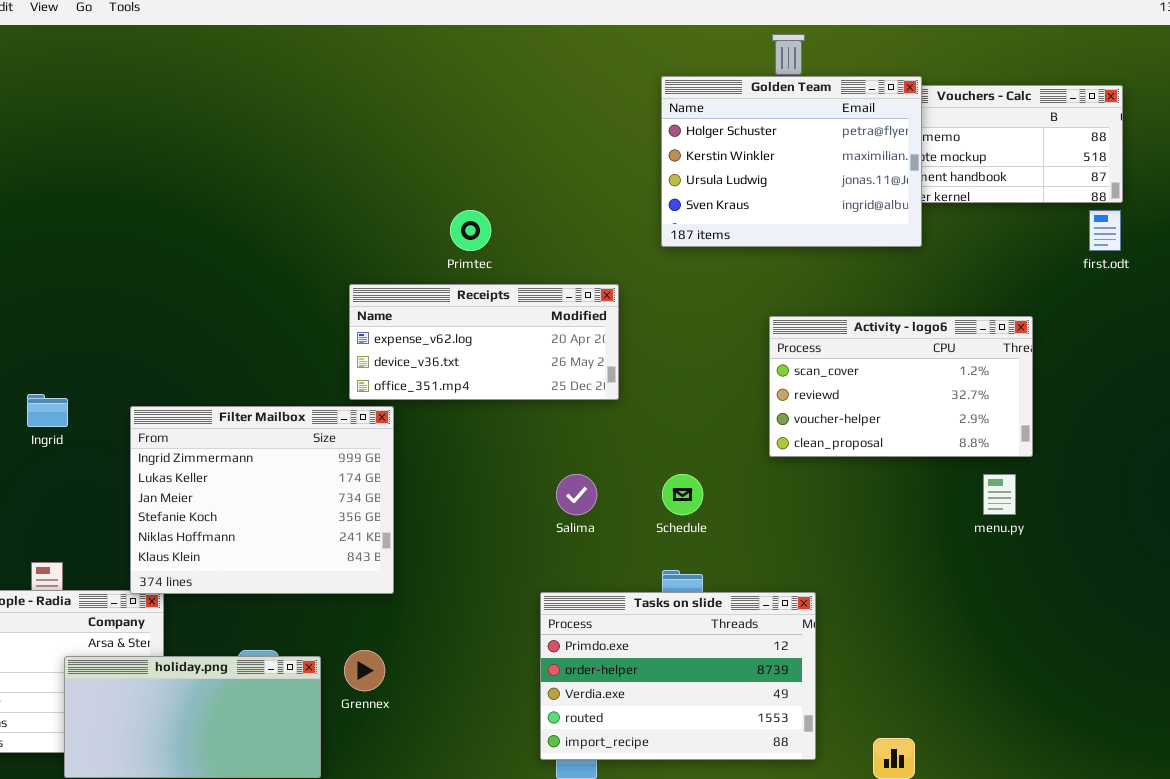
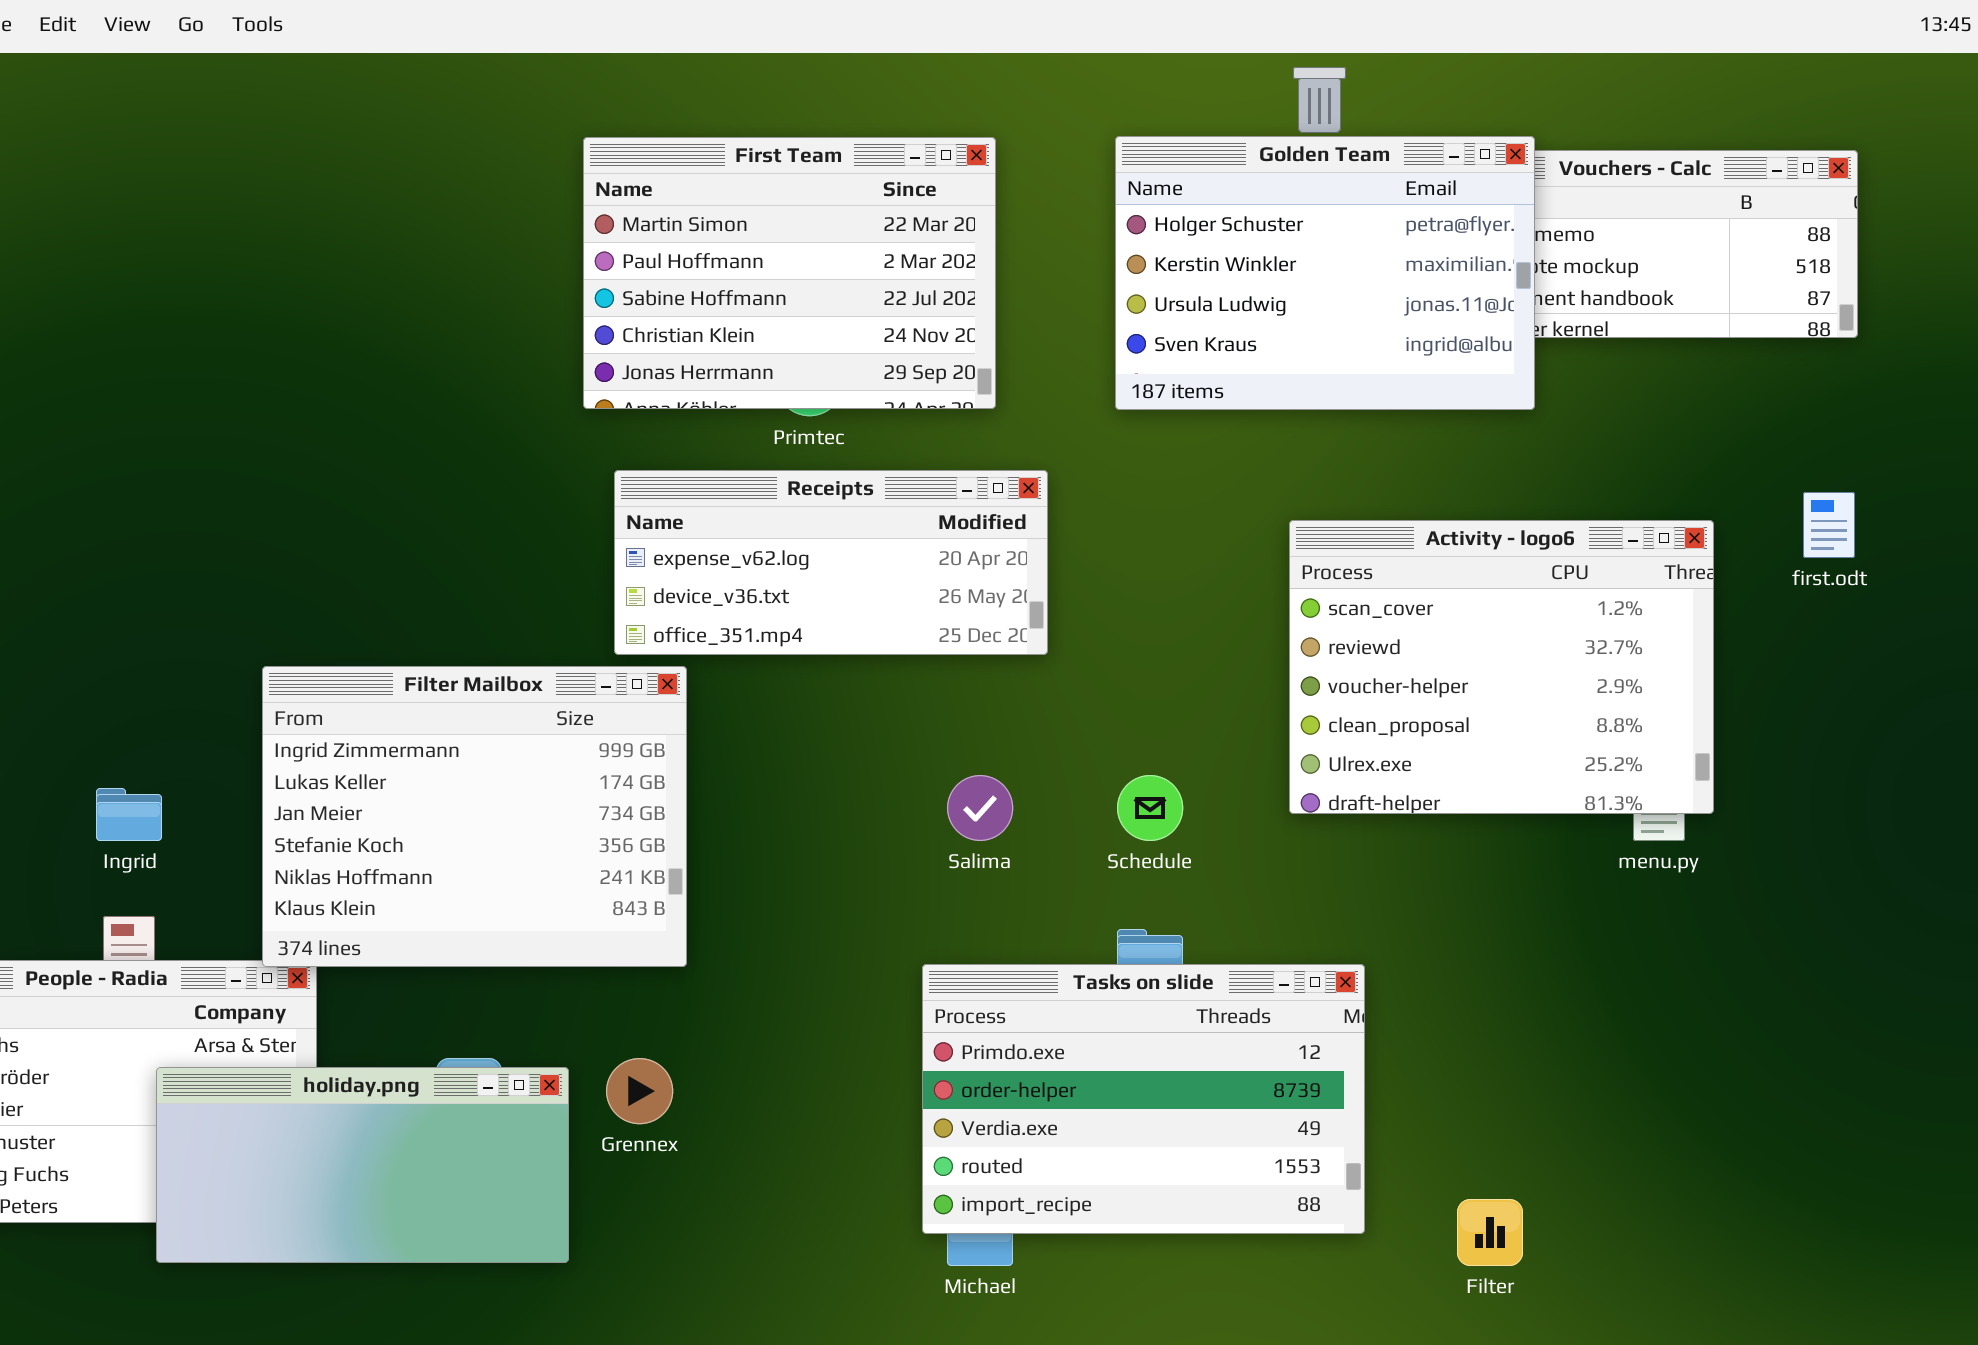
First Team: none -> [583,137,996,409], opened
first.odt: [1089,210,1121,251] -> [1803,492,1855,558], moved
Activity - logo6: [769,316,1033,457] -> [1289,520,1714,814], resized
Ingrid: [27,394,68,427] -> [96,788,162,841], moved

